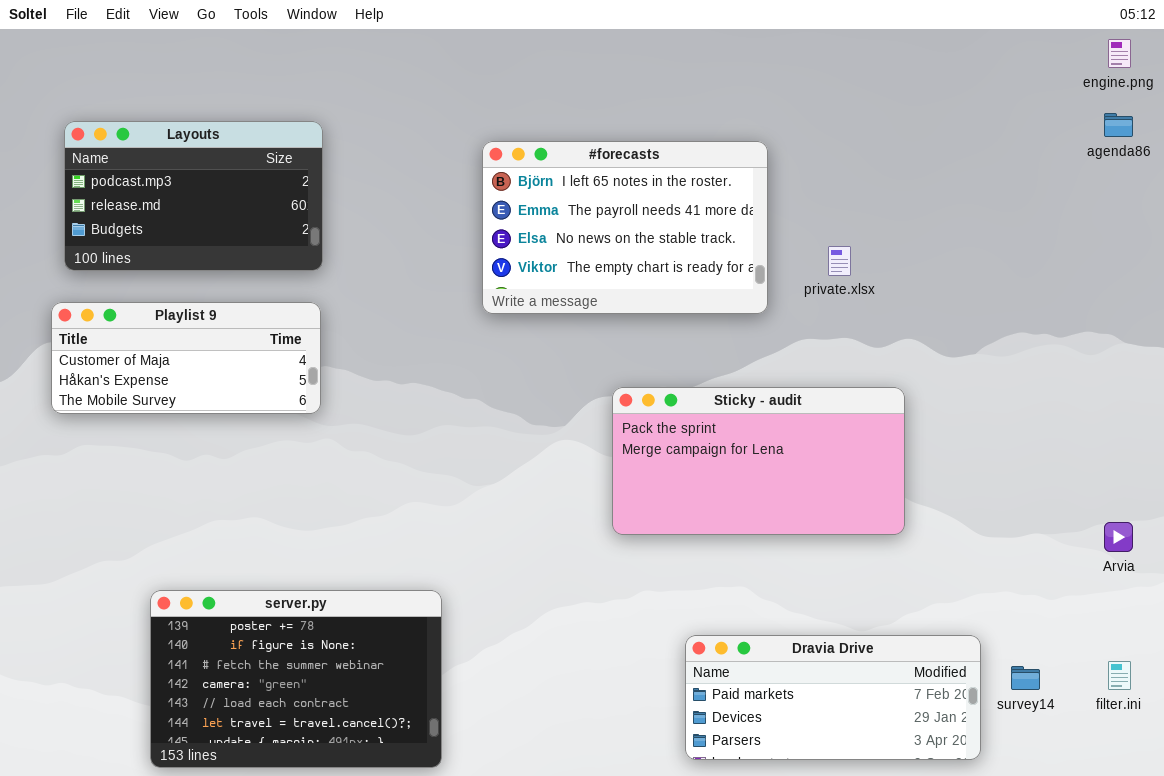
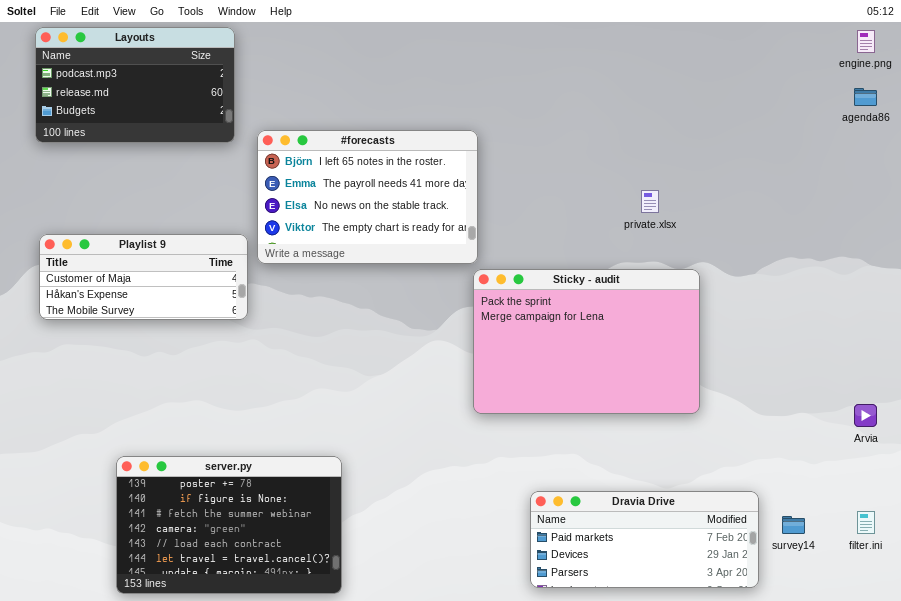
Layouts: [64,121,323,271] -> [35,27,235,143], moved
#forecasts: [482,141,768,314] -> [257,130,478,264], moved
Sticky - audit: [612,387,905,535] -> [473,269,700,414], resized

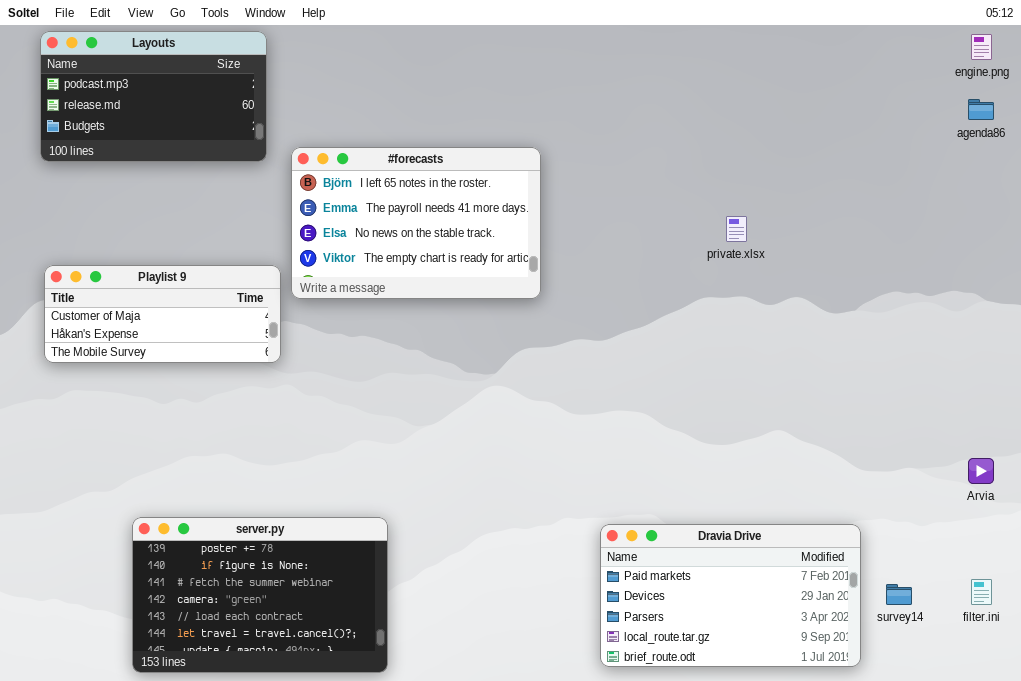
Sticky - audit: [473,269,700,414] -> none, closed
Dravia Drive: [530,491,759,588] -> [600,524,861,667], resized

